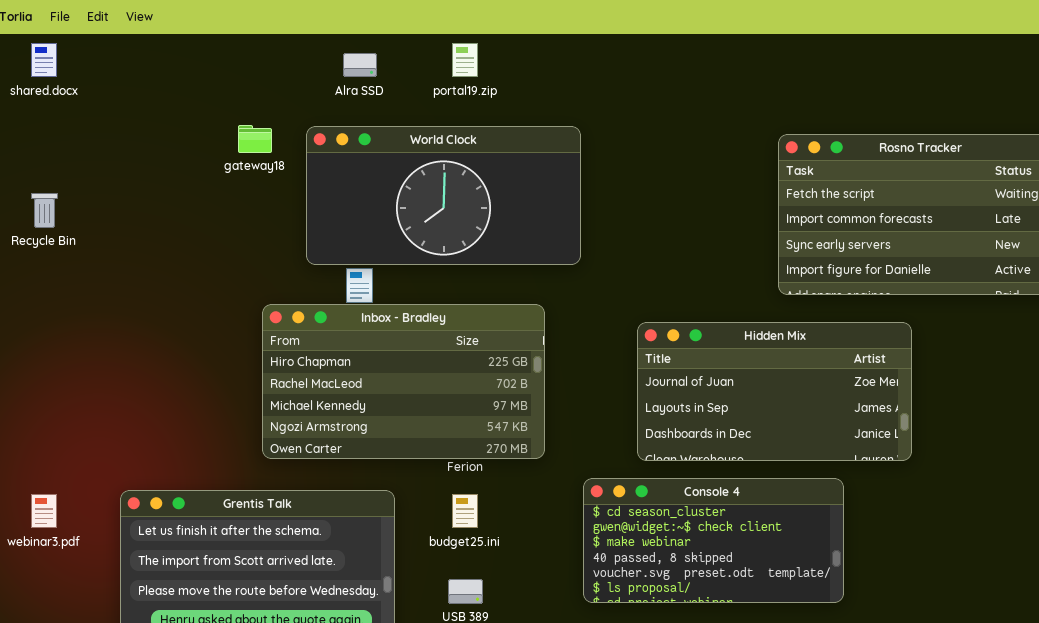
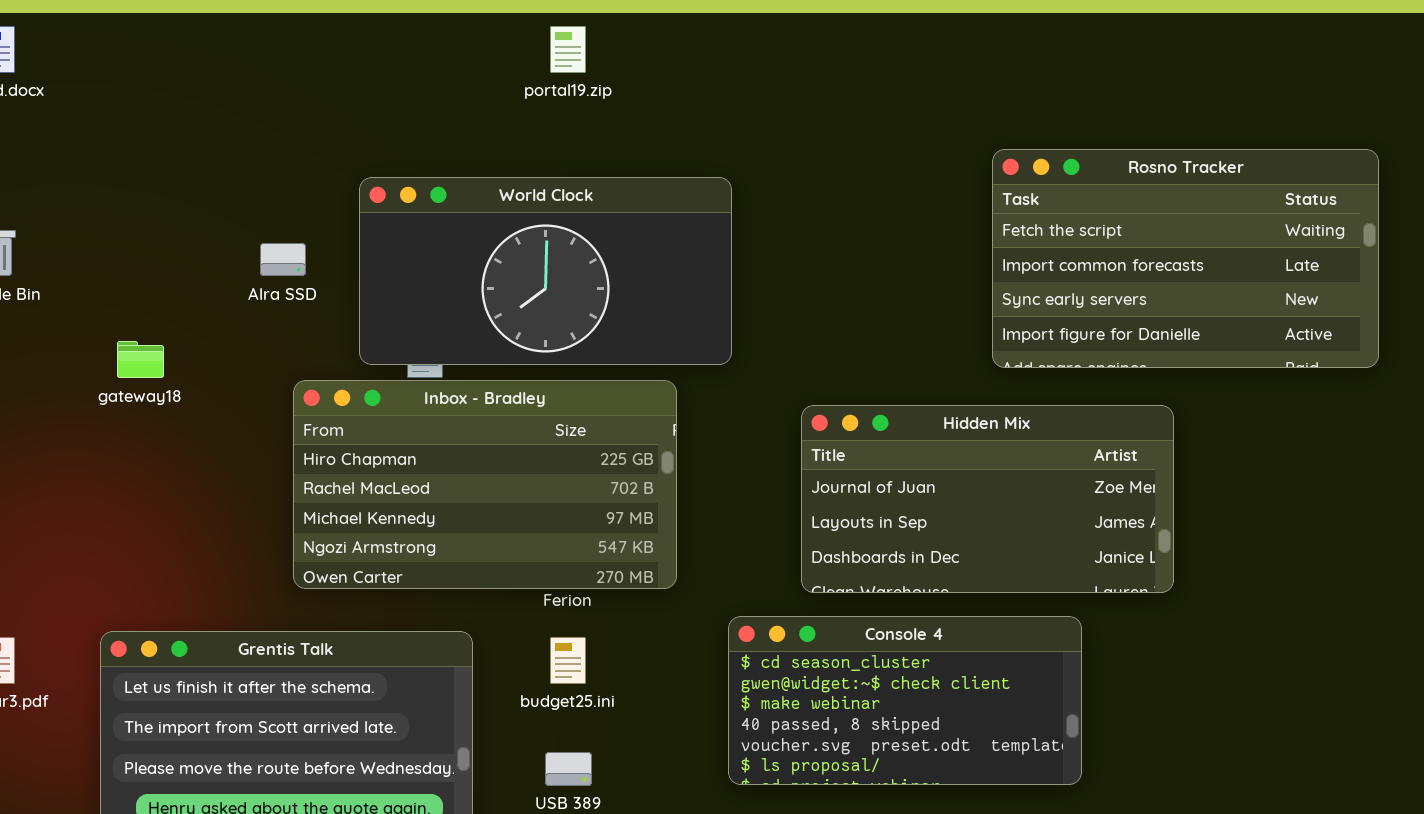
Alra SSD: [343,53,377,77] -> [260,243,306,276], moved
gateway18: [238,125,272,153] -> [117,341,164,378], moved
World Clock: [306,126,581,265] -> [359,177,732,365], moved

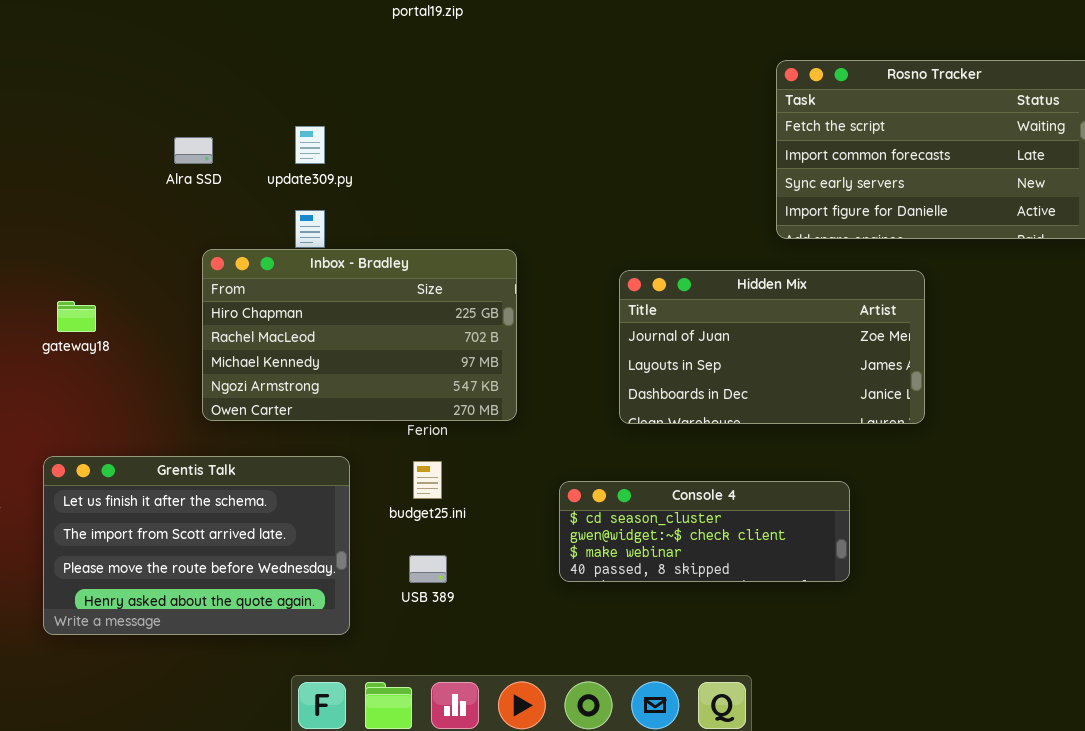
World Clock: [359,177,732,365] -> none, closed
gateway18: [117,341,164,378] -> [57,301,96,332], moved
Console 4: [728,616,1082,785] -> [559,481,850,582], resized

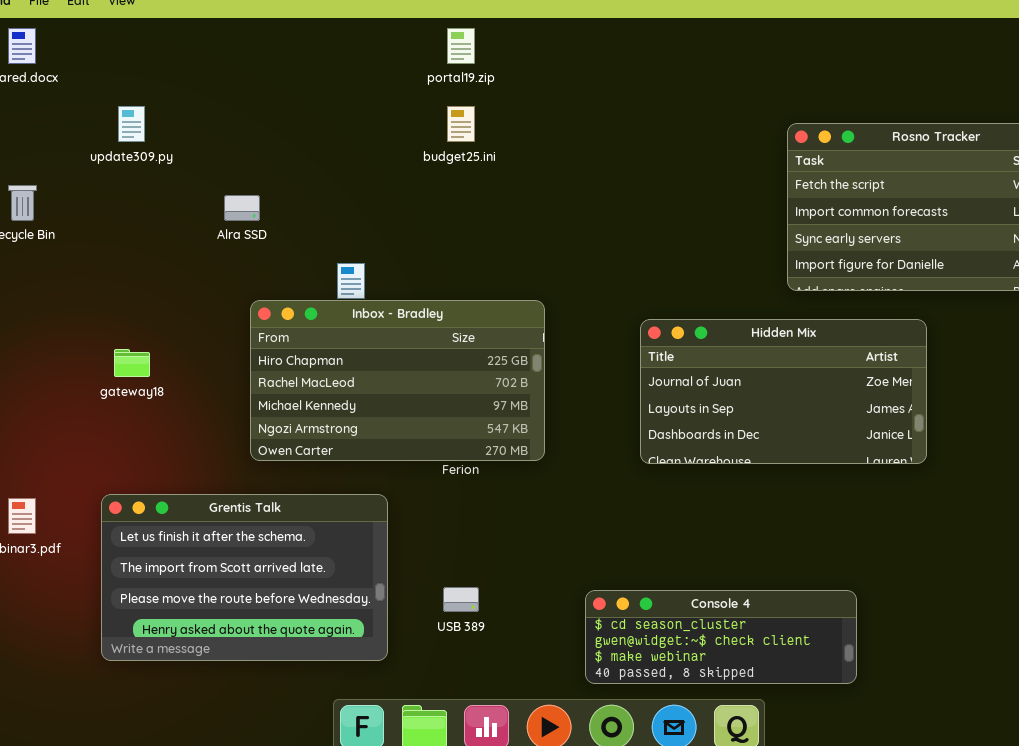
update309.py: [295,126,325,164] -> [118,106,145,142], moved
budget25.ini: [413,461,442,499] -> [447,106,475,142], moved
Console 4: [559,481,850,582] -> [585,590,857,684], moved

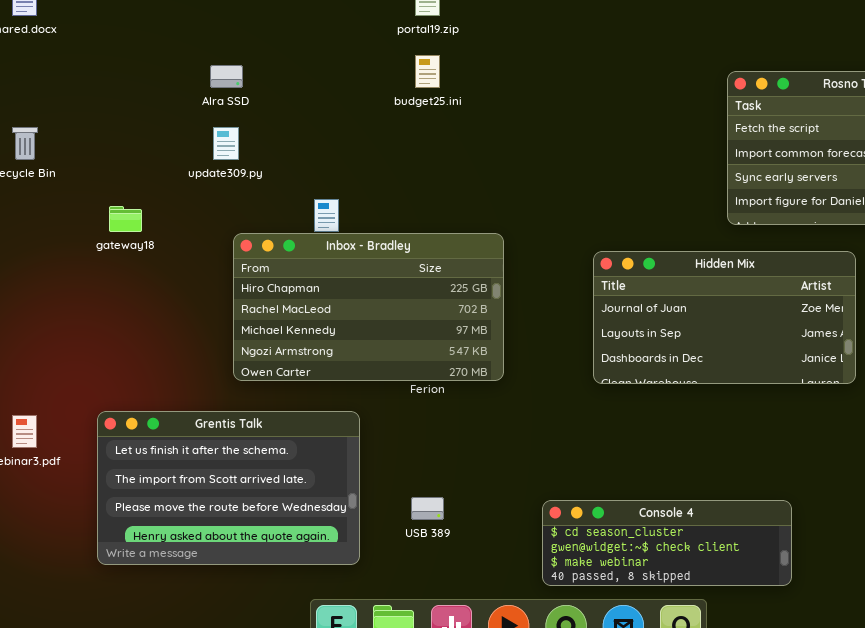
update309.py: [118,106,145,142] -> [213,127,239,160], moved
Alra SSD: [224,195,260,221] -> [210,65,243,88], moved
gateway18: [114,349,150,377] -> [109,206,142,232], moved

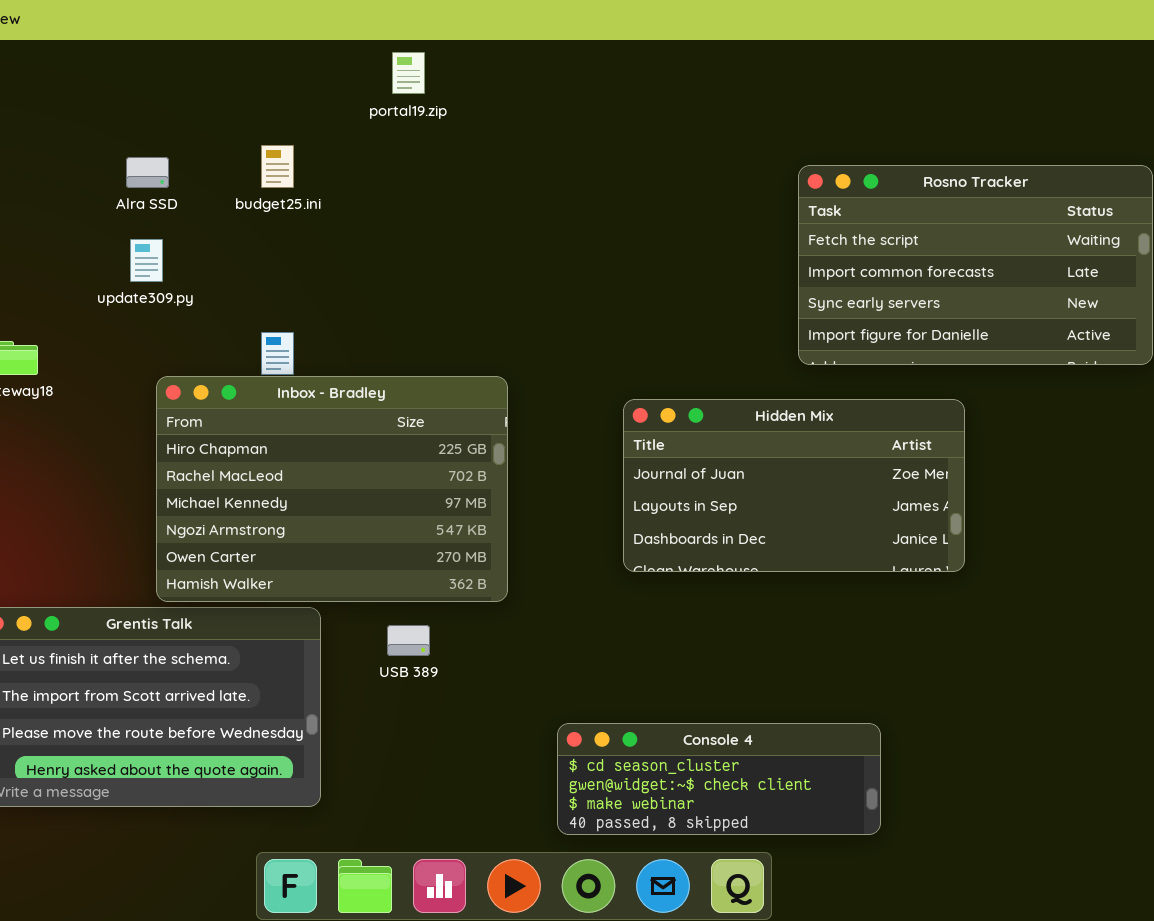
budget25.ini: [415,55,440,88] -> [261,145,294,188], moved
Inbox - Bradley: [233,233,504,381] -> [156,376,508,602], resized
USB 389: [411,497,444,520] -> [387,625,430,656], moved

